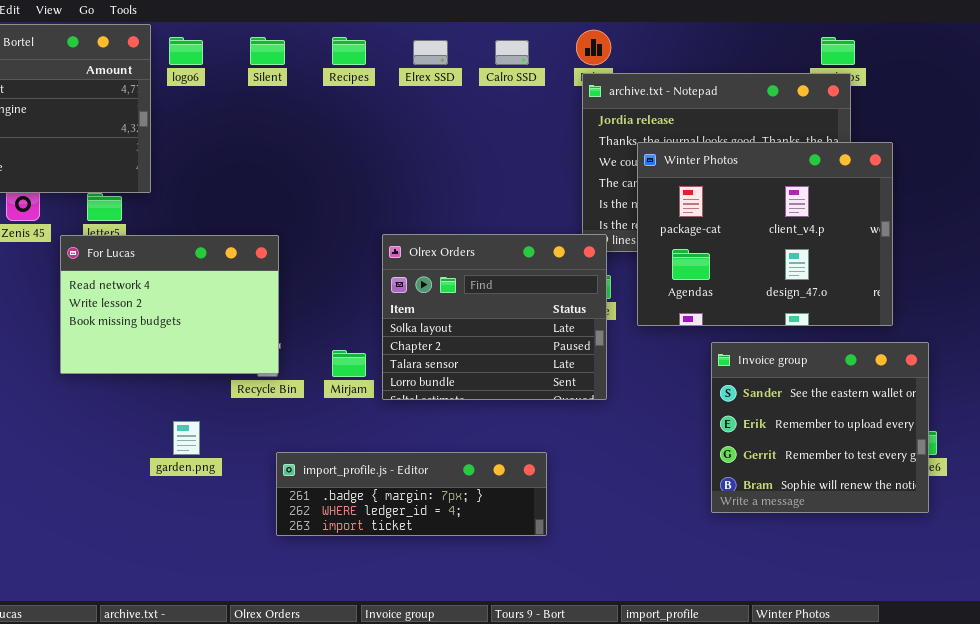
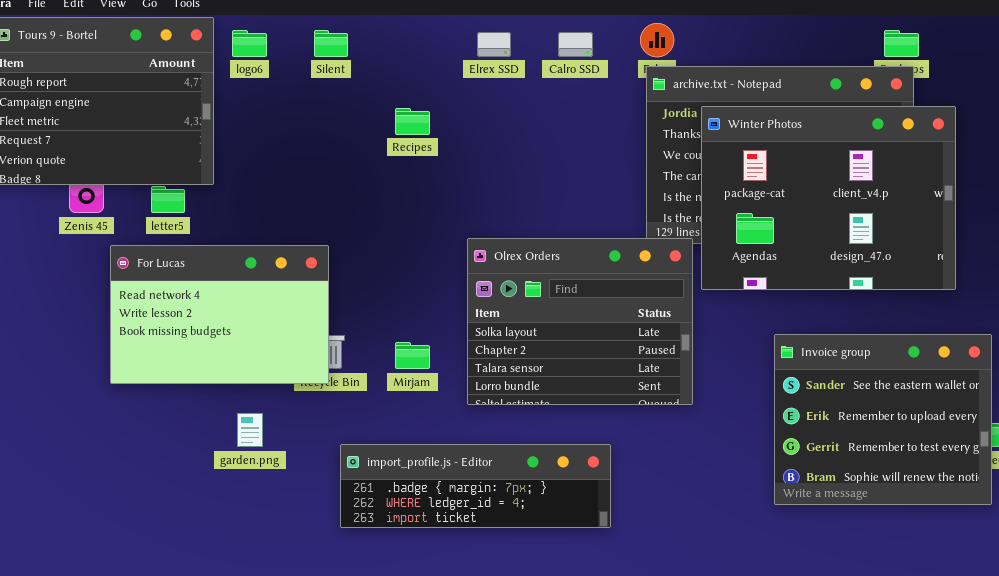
Recipes: [332,37,366,65] -> [395,108,430,135], moved
Winter Photos: [637,142,893,326] -> [701,106,956,290], moved
Olrex Orders: [382,234,607,400] -> [467,238,693,405], moved
For Lucas: [60,235,279,374] -> [110,245,329,384], moved

